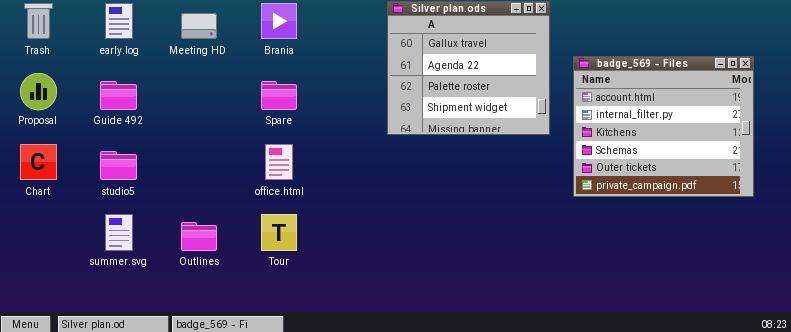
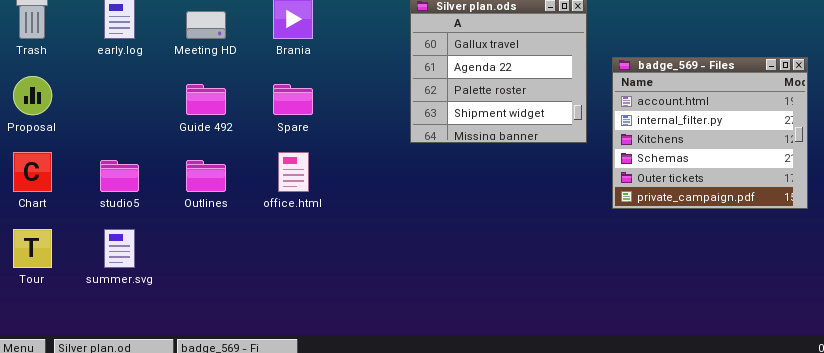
Guide 492: [100,81,137,110] -> [186,84,226,115], moved
Tour: [261,214,297,251] -> [13,229,52,268], moved
Outlines: [181,222,217,251] -> [186,160,226,192], moved

